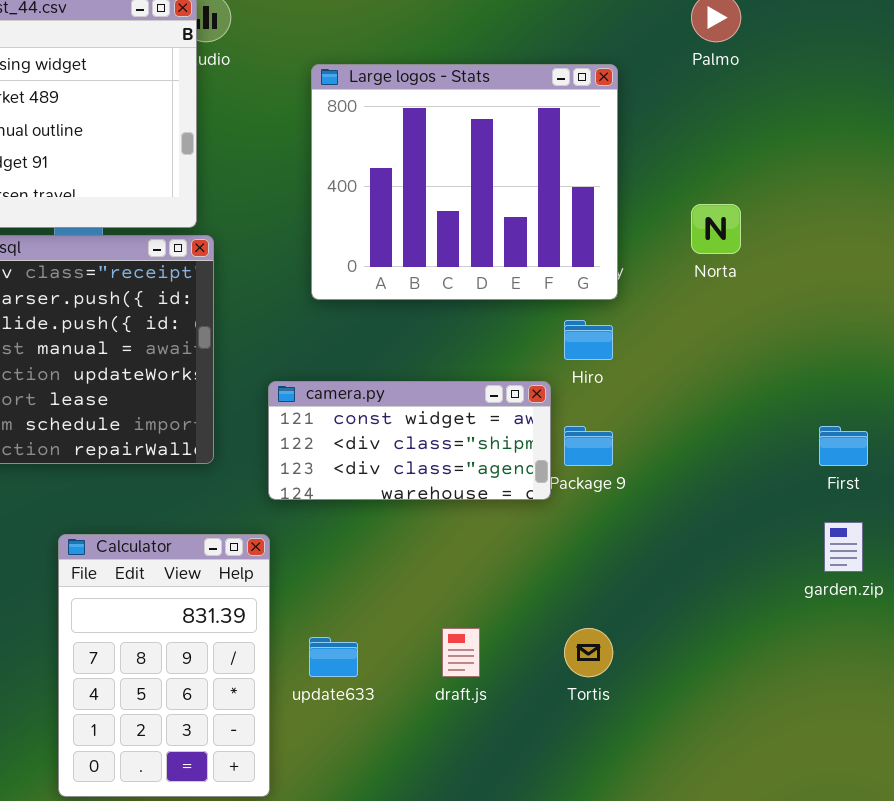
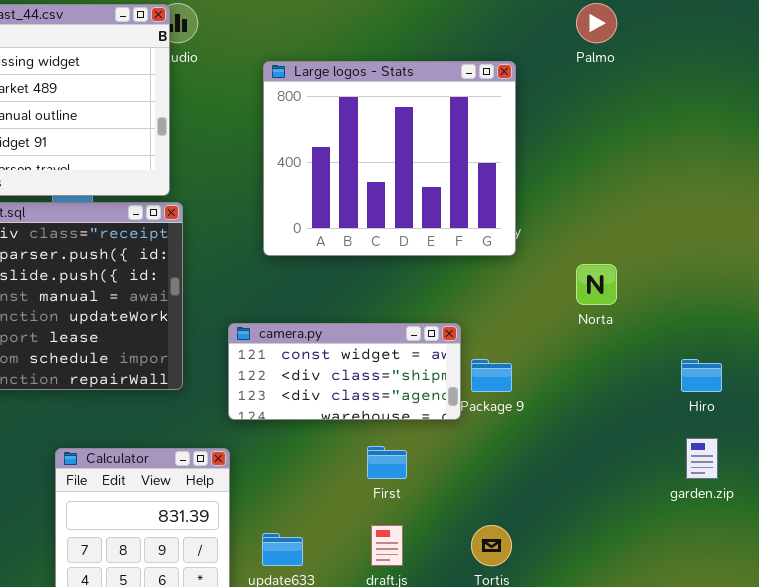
Norta: [691,204,741,254] -> [576,264,617,305], moved
Hiro: [564,320,613,360] -> [681,359,722,392], moved
First: [819,426,868,466] -> [367,446,407,479], moved

